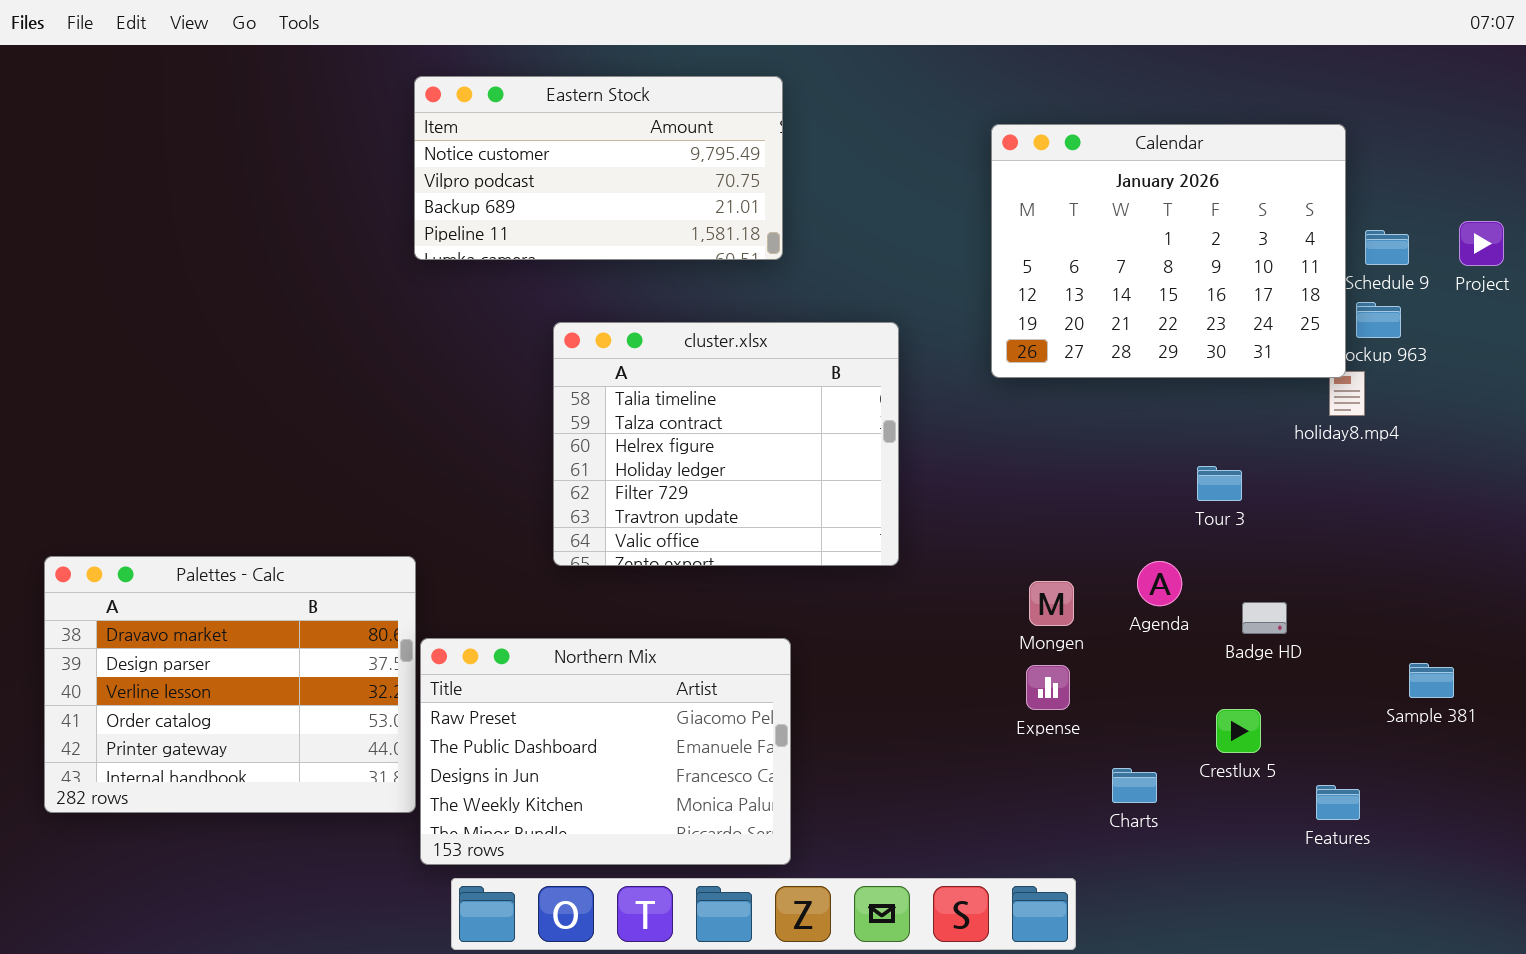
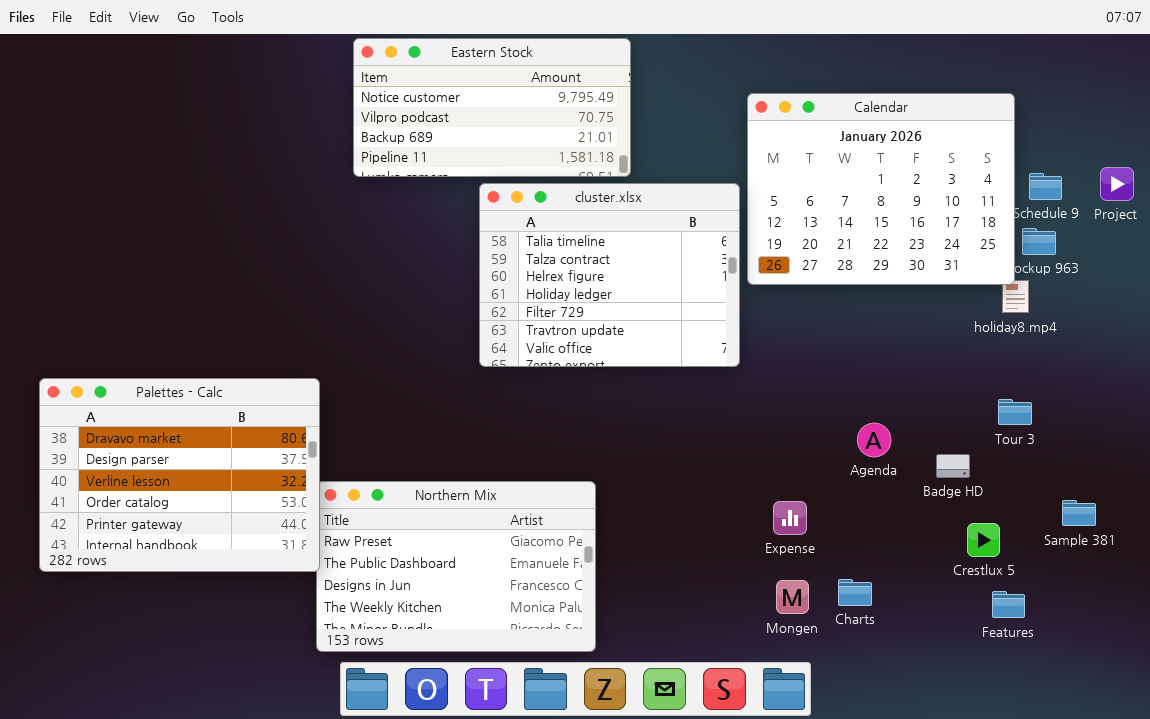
Eastern Stock: [414,76,783,260] -> [353,38,631,177], moved
cluster.xlsx: [553,322,899,566] -> [479,183,740,367], moved
Tour 3: [1197,466,1242,501] -> [998,399,1032,425], moved
Palettes - Calc: [44,556,416,813] -> [39,378,320,572], moved
Mongen: [1029,581,1074,626] -> [776,580,809,614], moved
Crestlux 5: [1216,709,1261,753] -> [967,523,1000,557], moved

